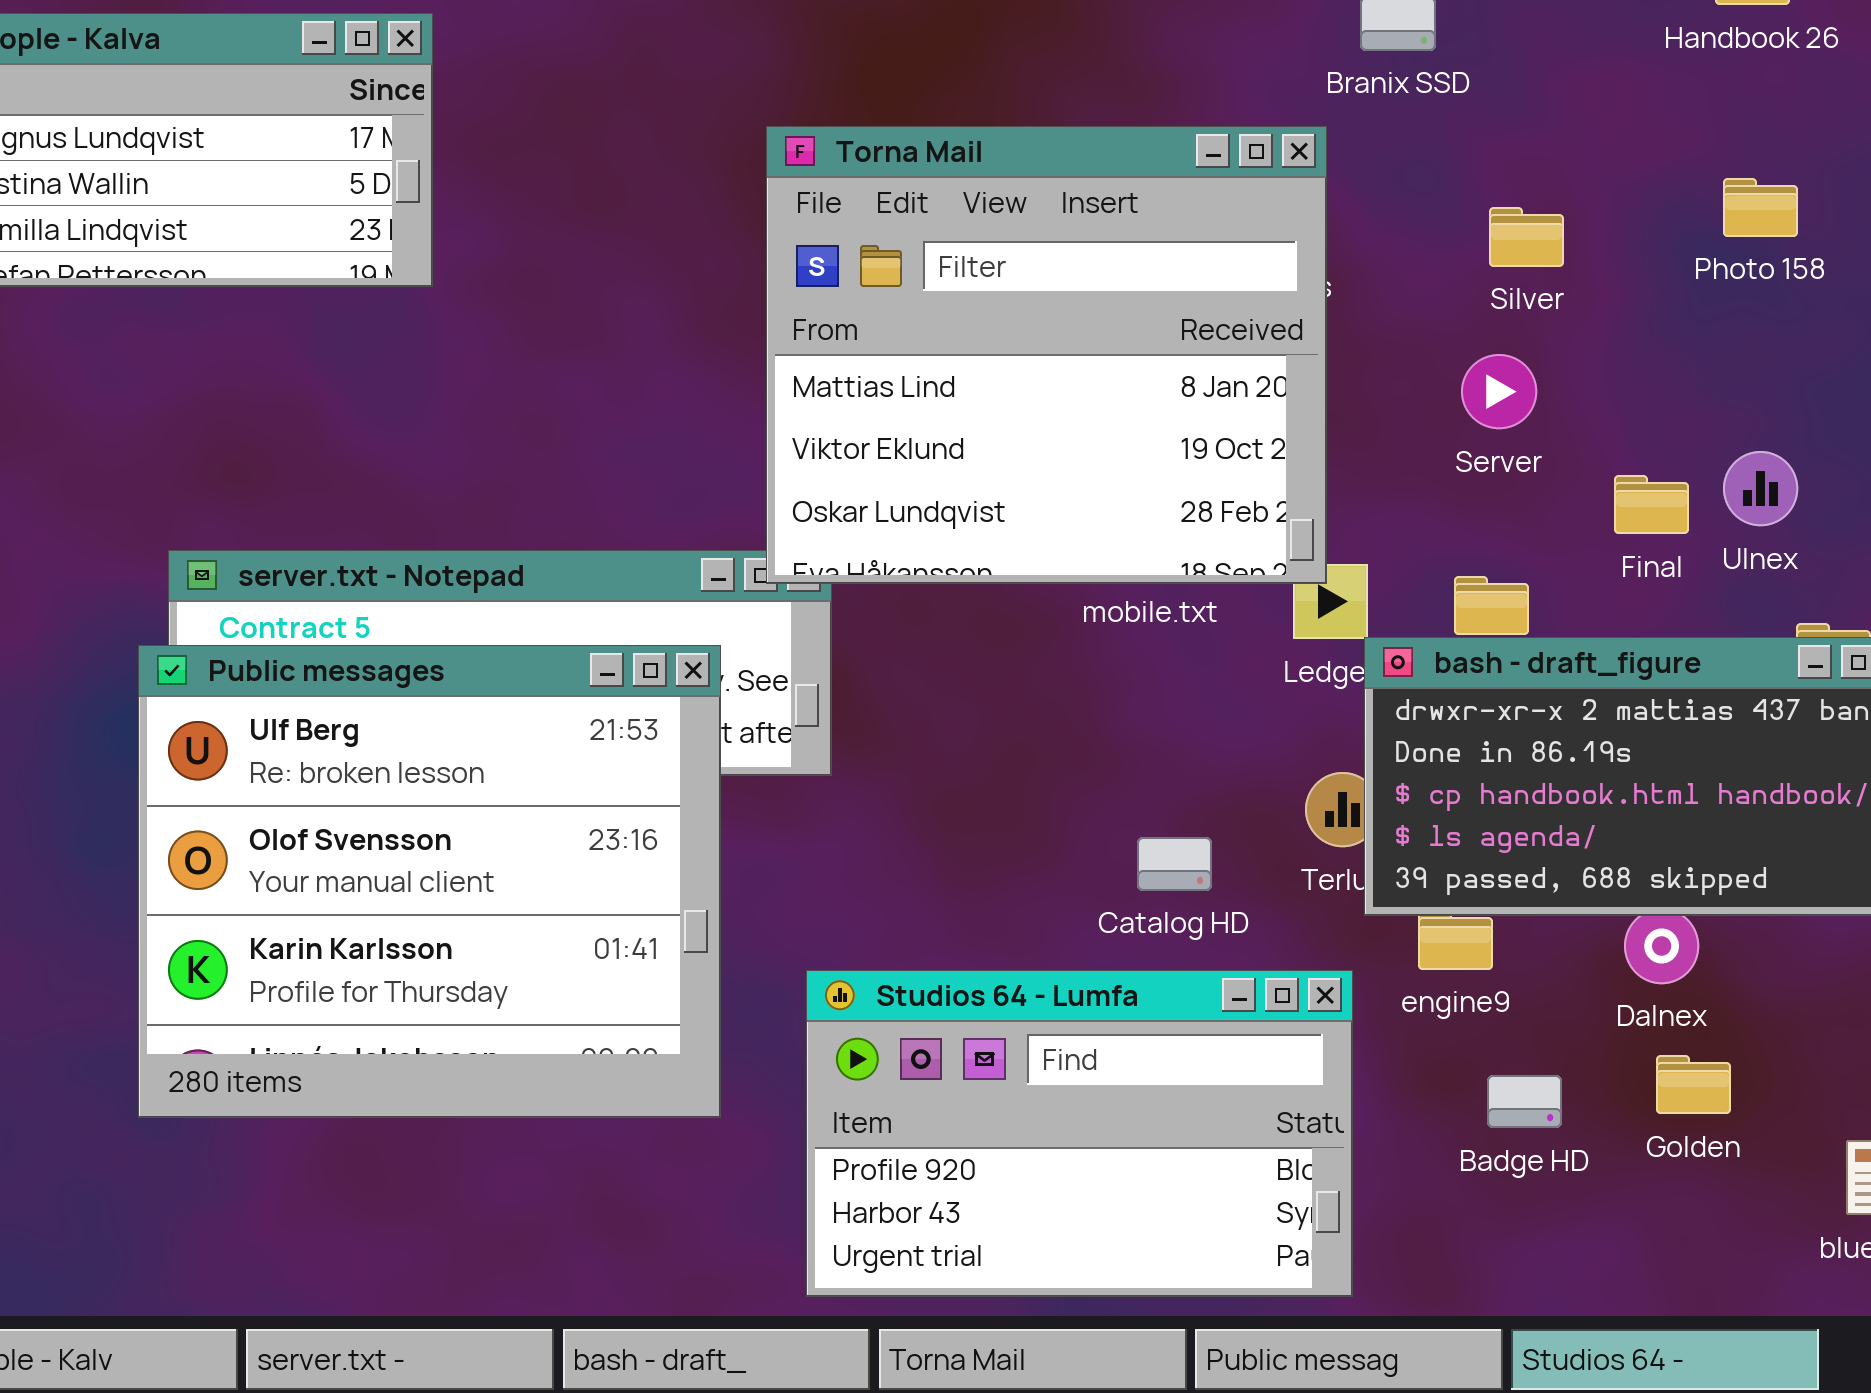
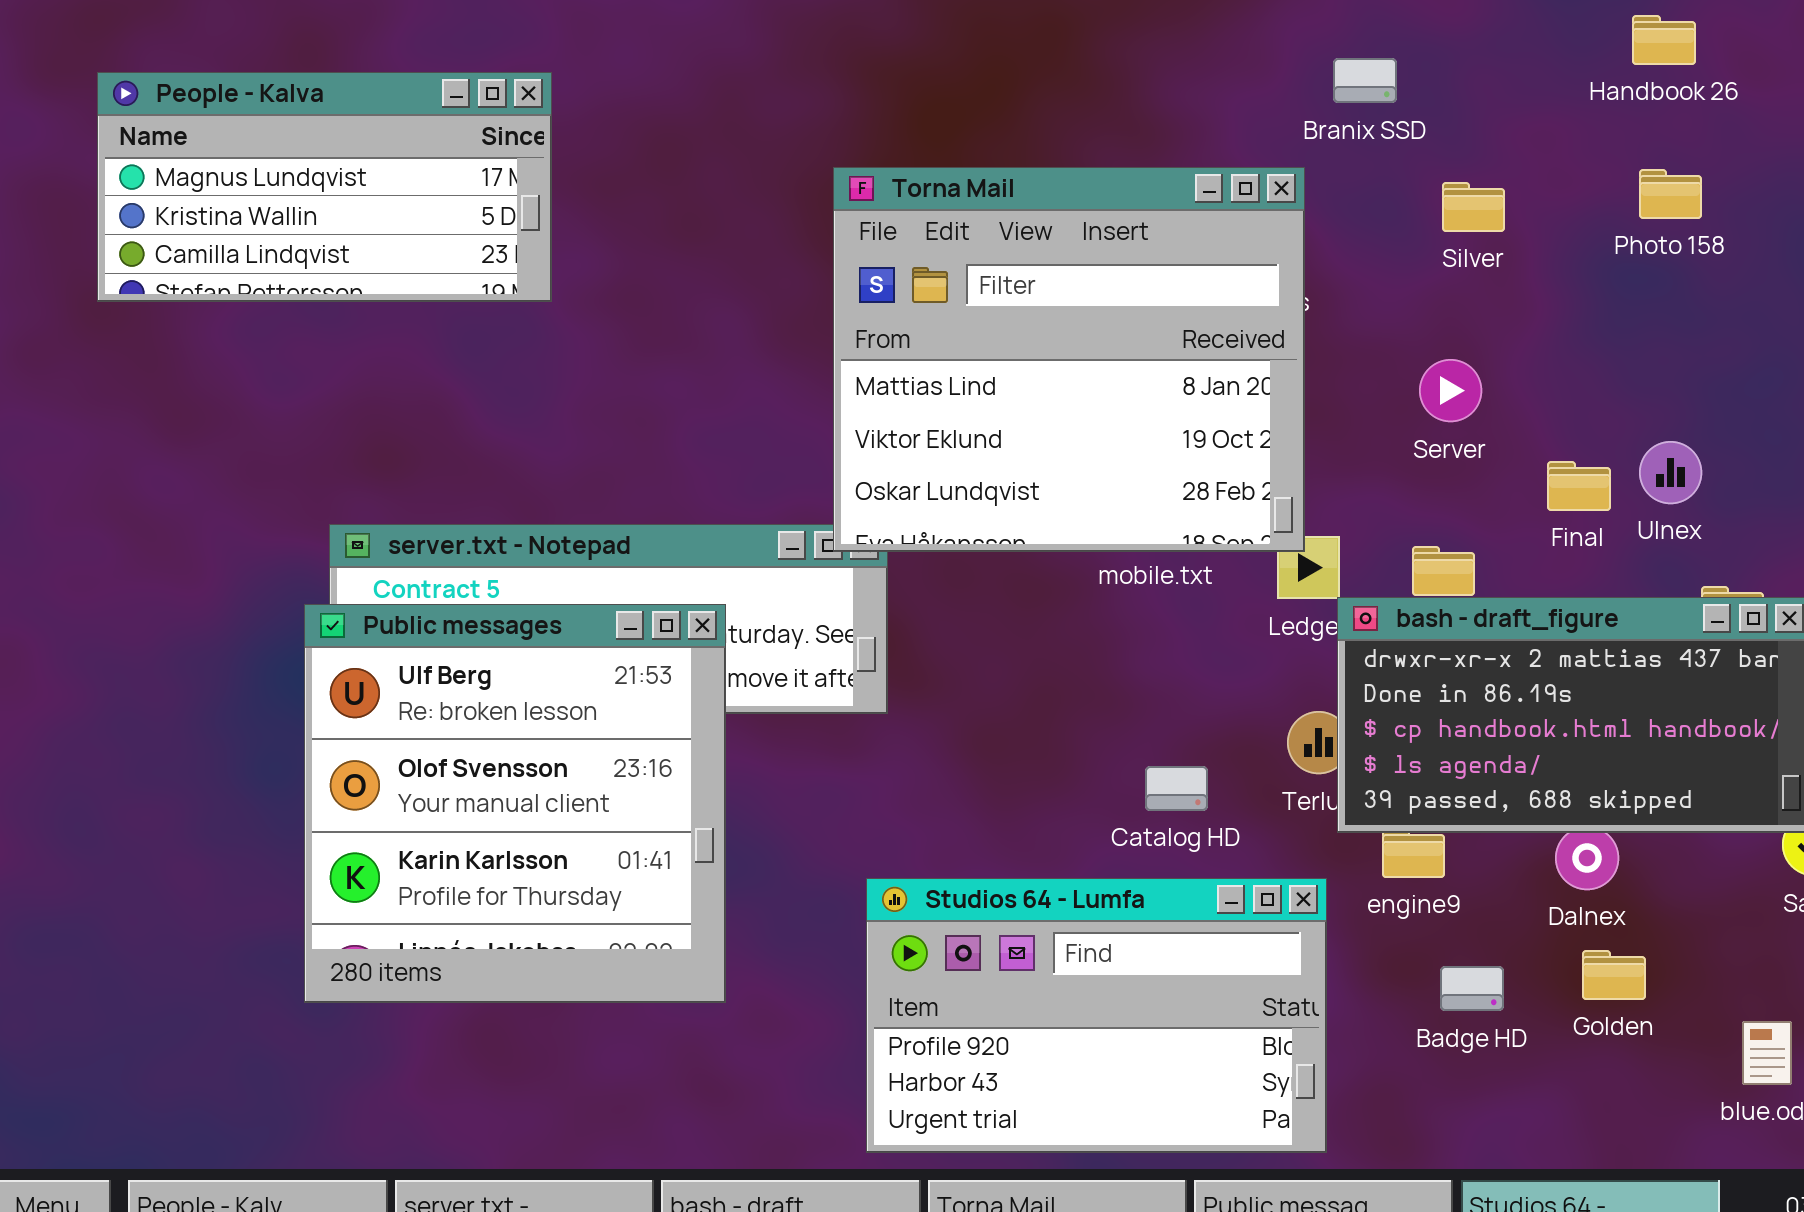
Photo 158: [1723,178,1798,237] -> [1639,169,1702,219], moved
Silver: [1489,207,1564,267] -> [1442,182,1505,232], moved
Public messages: [138,645,721,1118] -> [304,604,726,1003], resized

